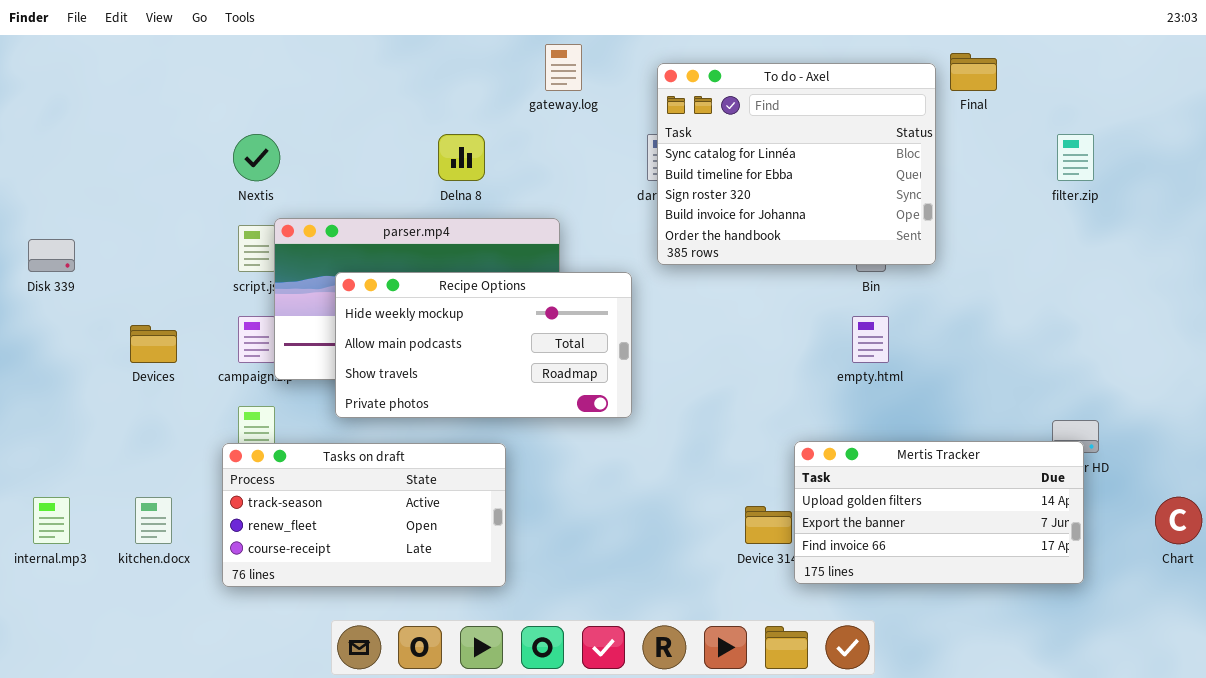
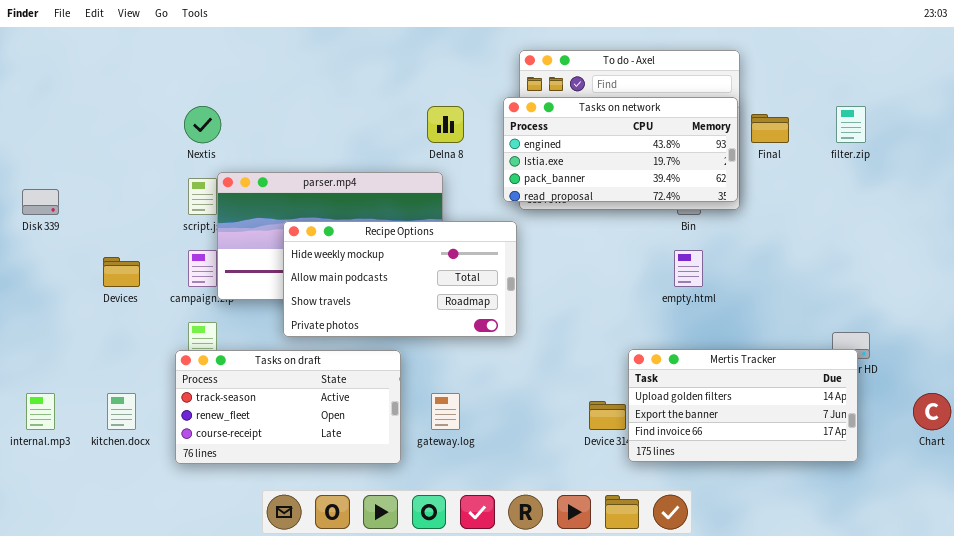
gateway.log: [545,44,582,91] -> [431,393,460,430], moved
Final: [950,53,997,91] -> [751,114,789,143], moved
Tasks on network: none -> [503,97,738,202], opened
Delna 8: [438,134,485,181] -> [427,106,464,143], moved
Recipe Options: [335,272,632,418] -> [283,221,517,337], moved

